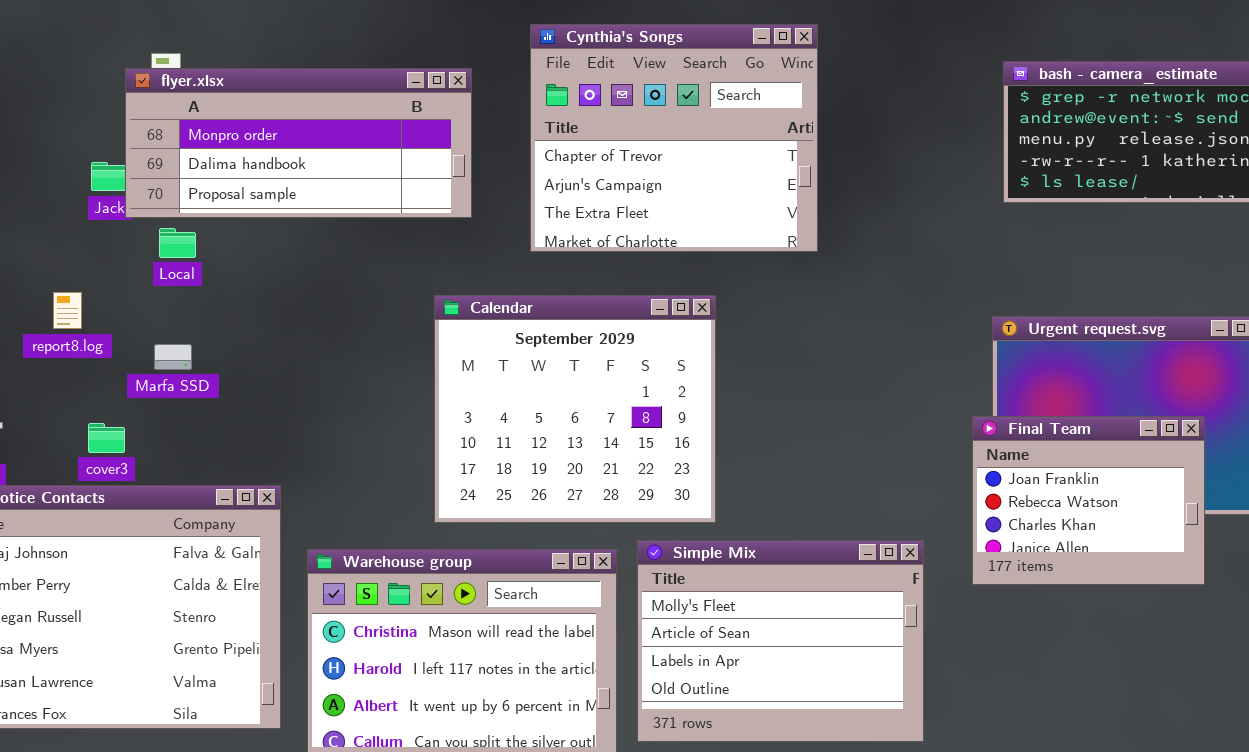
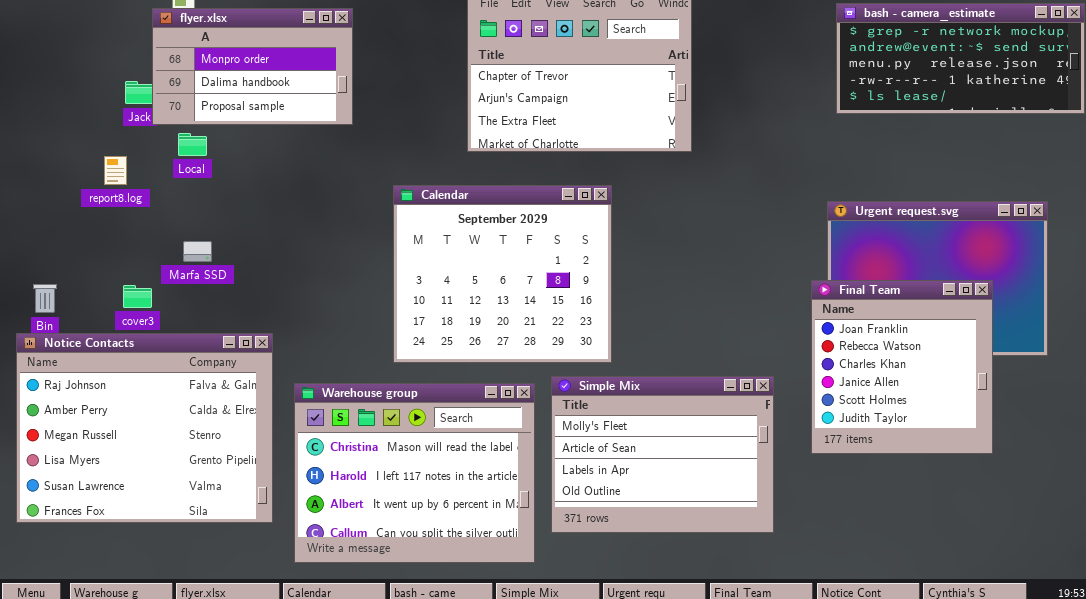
flyer.xlsx: [125,68,472,218] -> [152,8,353,125], resized
report8.log: [53,292,82,329] -> [104,156,127,185], moved
Marfa SSD: [154,344,192,370] -> [183,241,212,262], moved
Final Team: [972,416,1205,585] -> [811,280,993,454], resized

